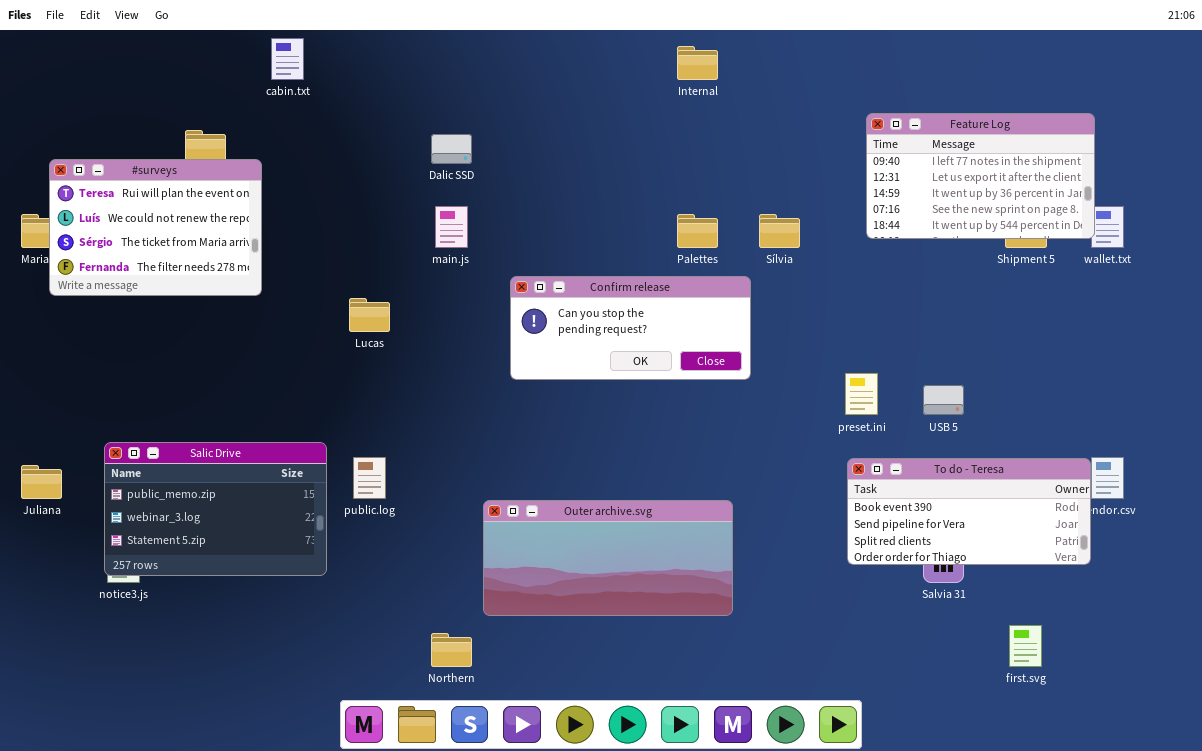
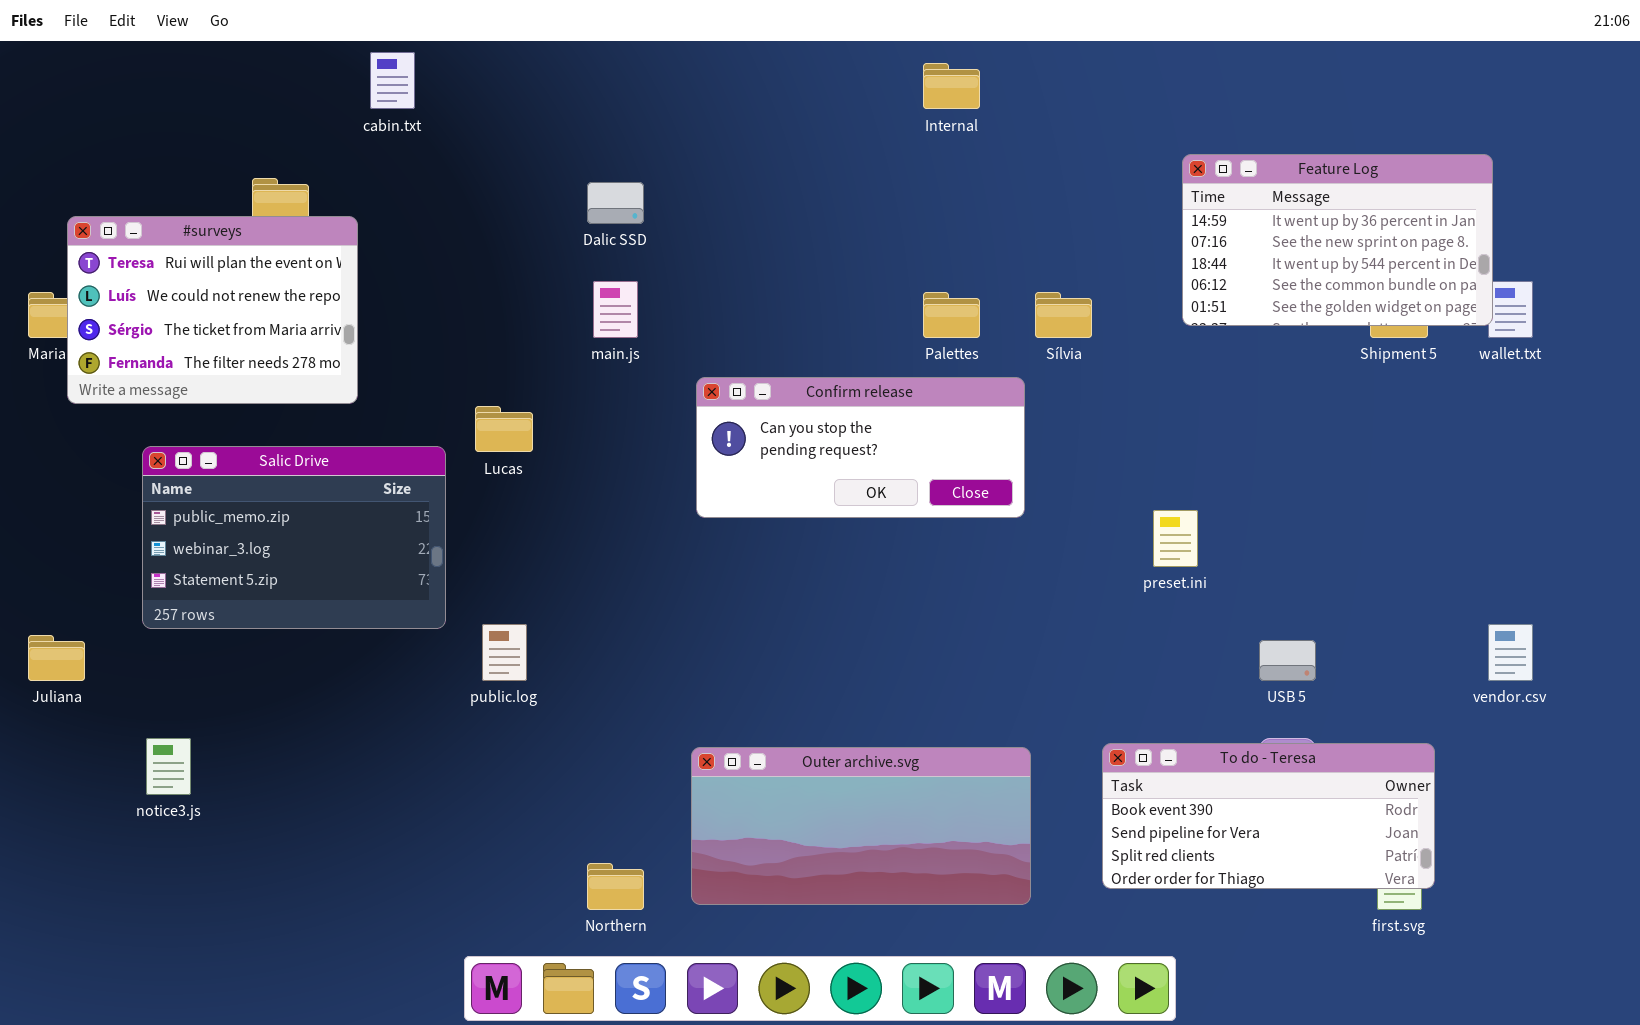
Feature Log: [866,113,1095,239] -> [1182,154,1493,326], scrolled down 2 rows
USB 5: [923,385,964,415] -> [1259,640,1316,681], moved
Salic Drive: [104,442,327,576] -> [142,446,446,629], moved
To do - Teresa: [847,458,1091,565] -> [1102,743,1435,889], moved
Outer archive.svg: [483,500,733,616] -> [691,747,1031,905], moved

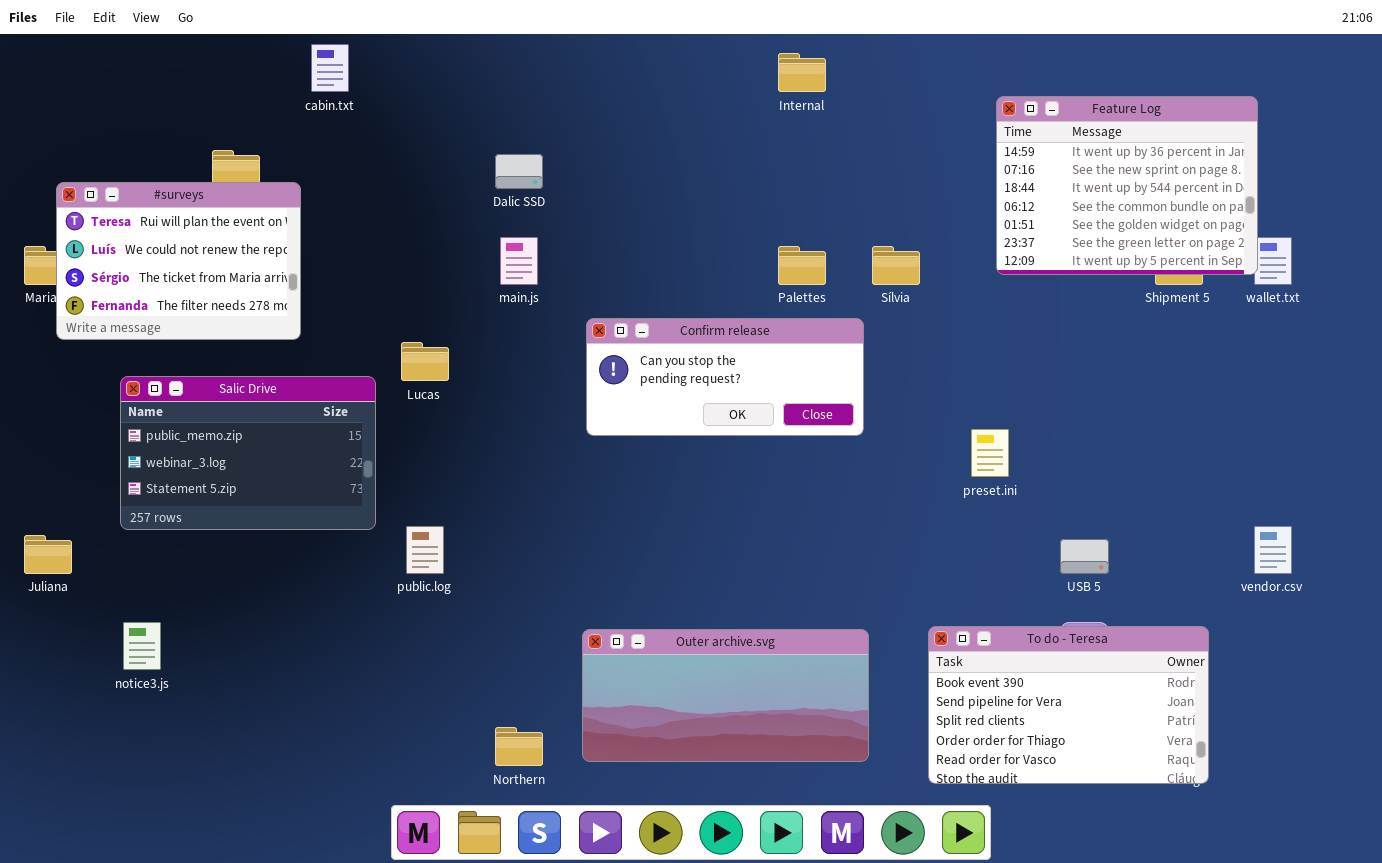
Feature Log: [1182,154,1493,326] -> [996,96,1258,275], resized
To do - Teresa: [1102,743,1435,889] -> [928,626,1209,784], resized

